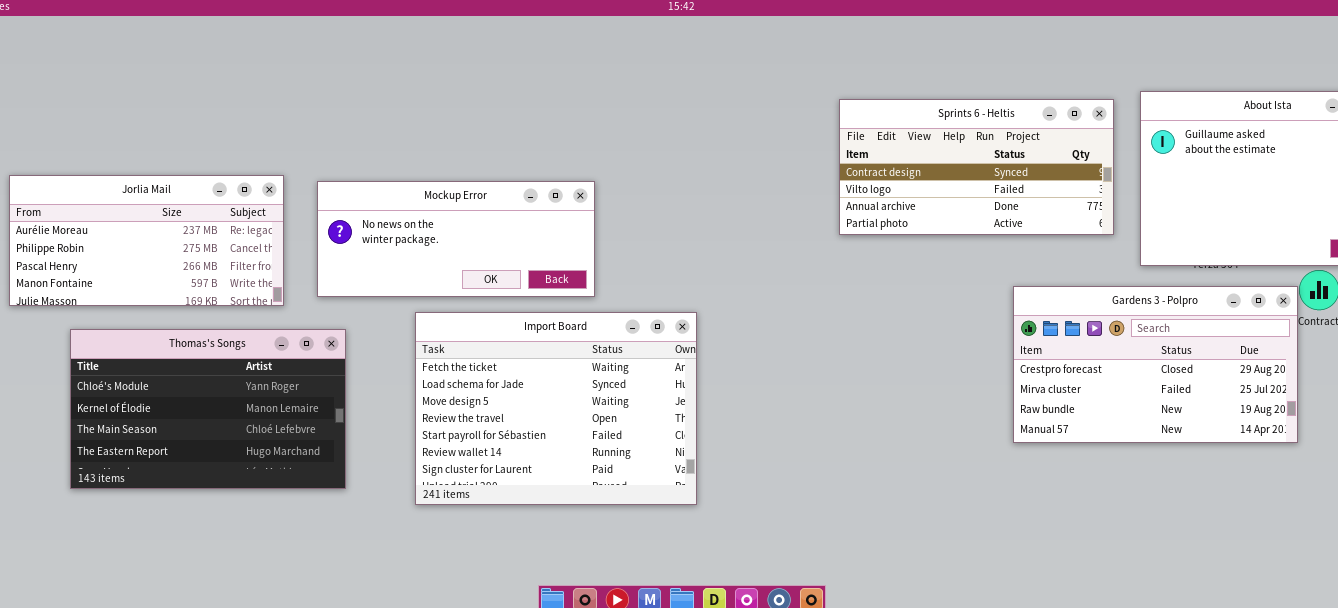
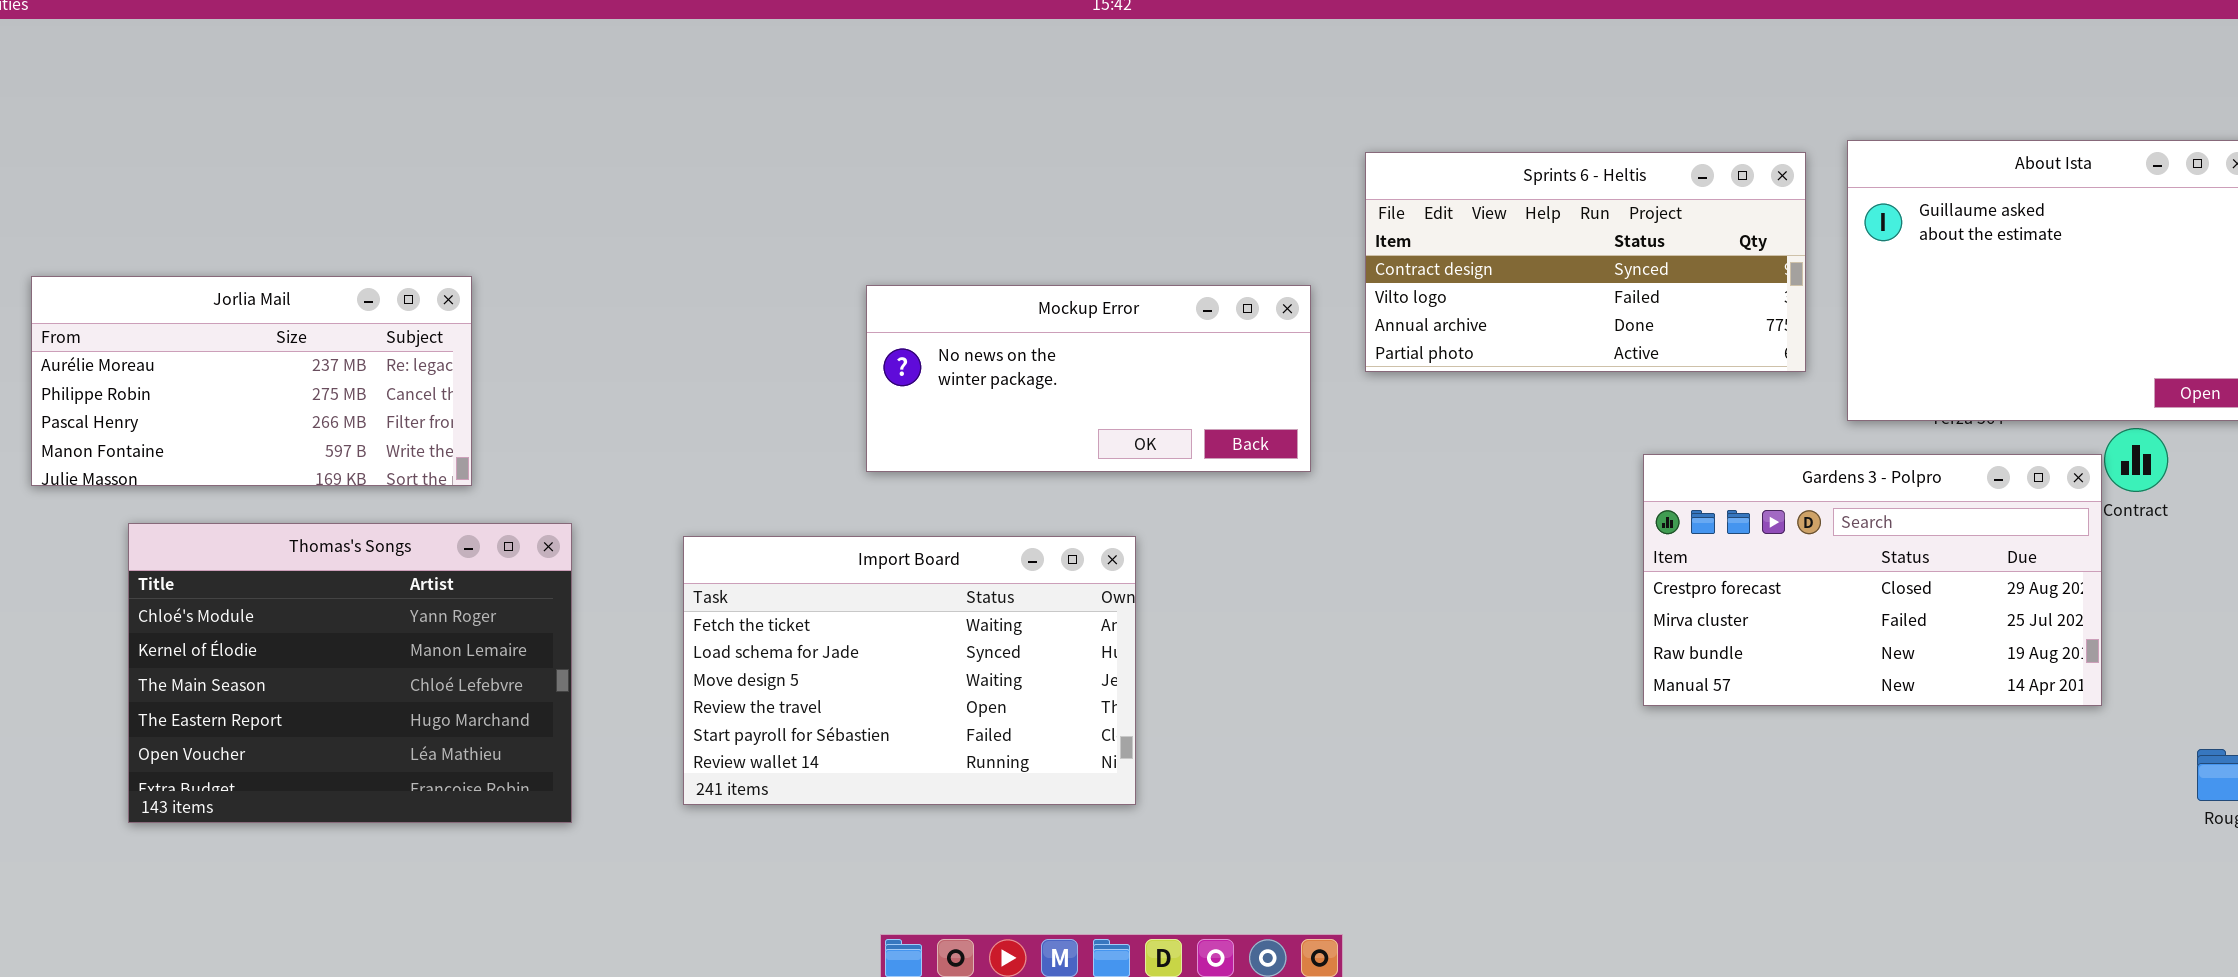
Mockup Error: [317,181,595,297] -> [866,285,1311,472], moved
Import Board: [415,312,697,505] -> [683,536,1136,805], resized
Thomas's Songs: [70,329,346,489] -> [128,523,572,823], resized

